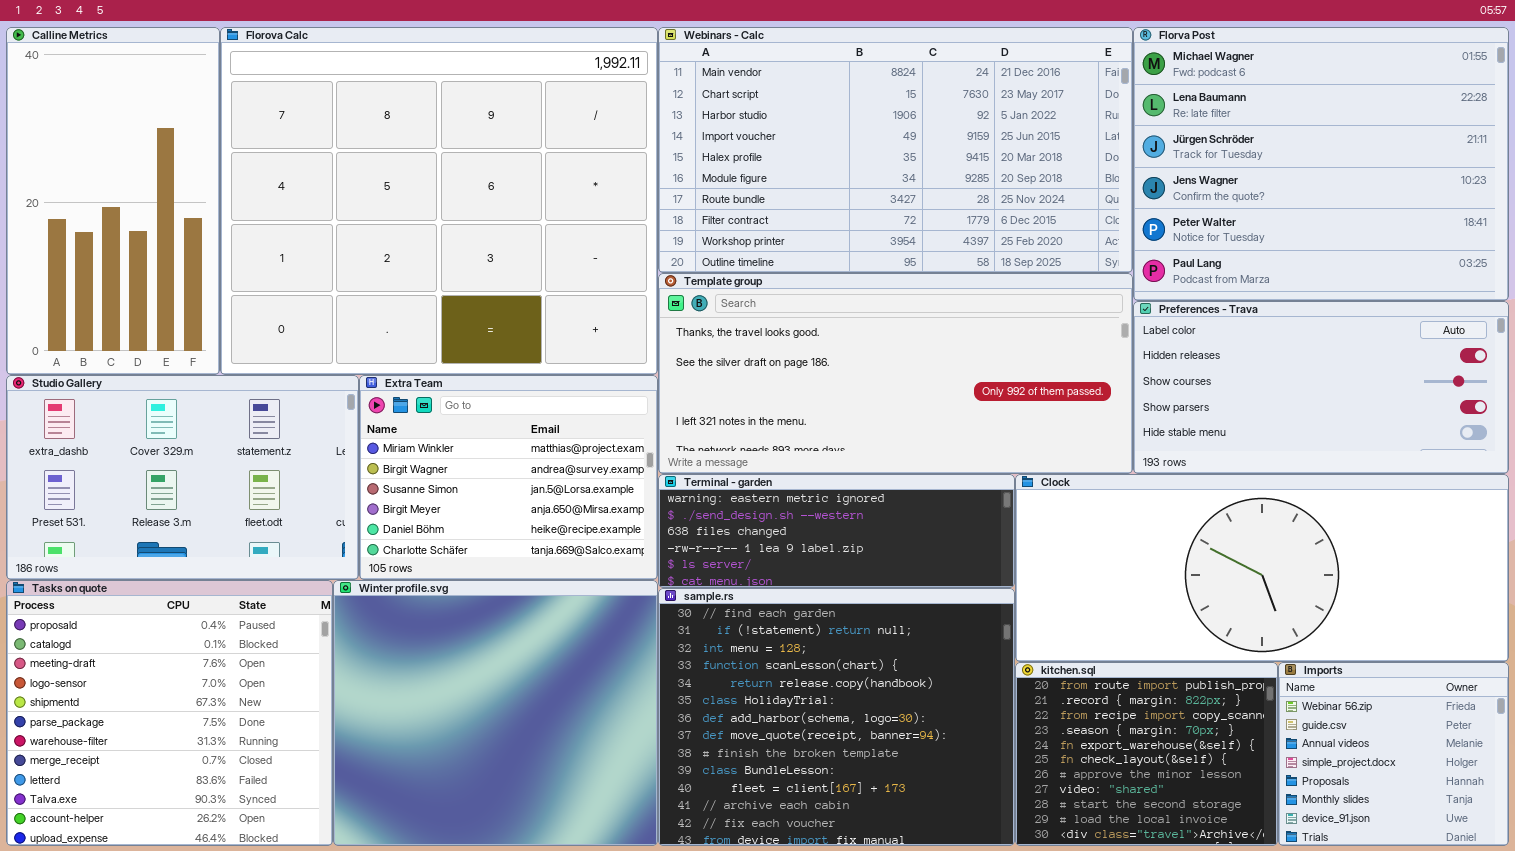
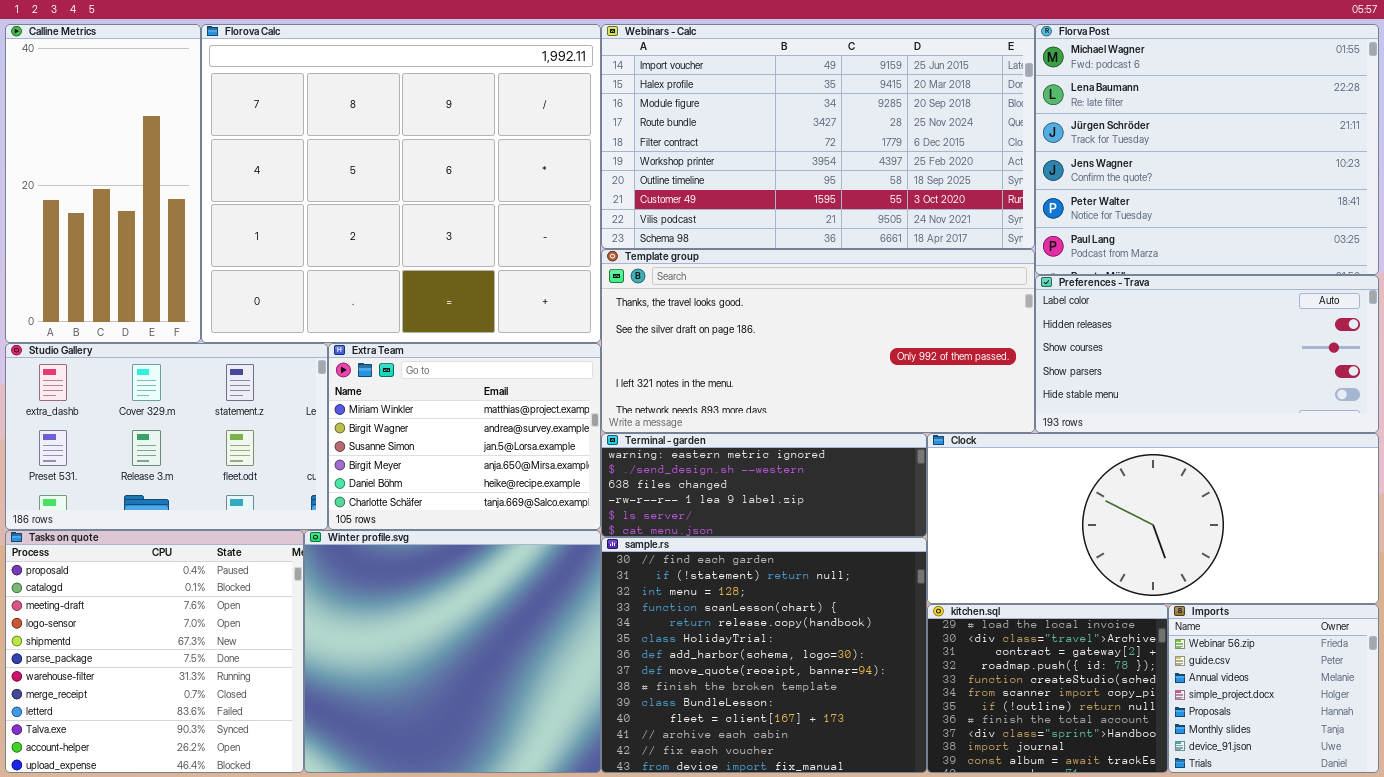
Webinars - Calc: [658,27,1133,273] -> [601,24,1035,249], scrolled down 3 rows
kitchen.sql: [1015,662,1278,846] -> [927,604,1168,773], scrolled down 9 rows

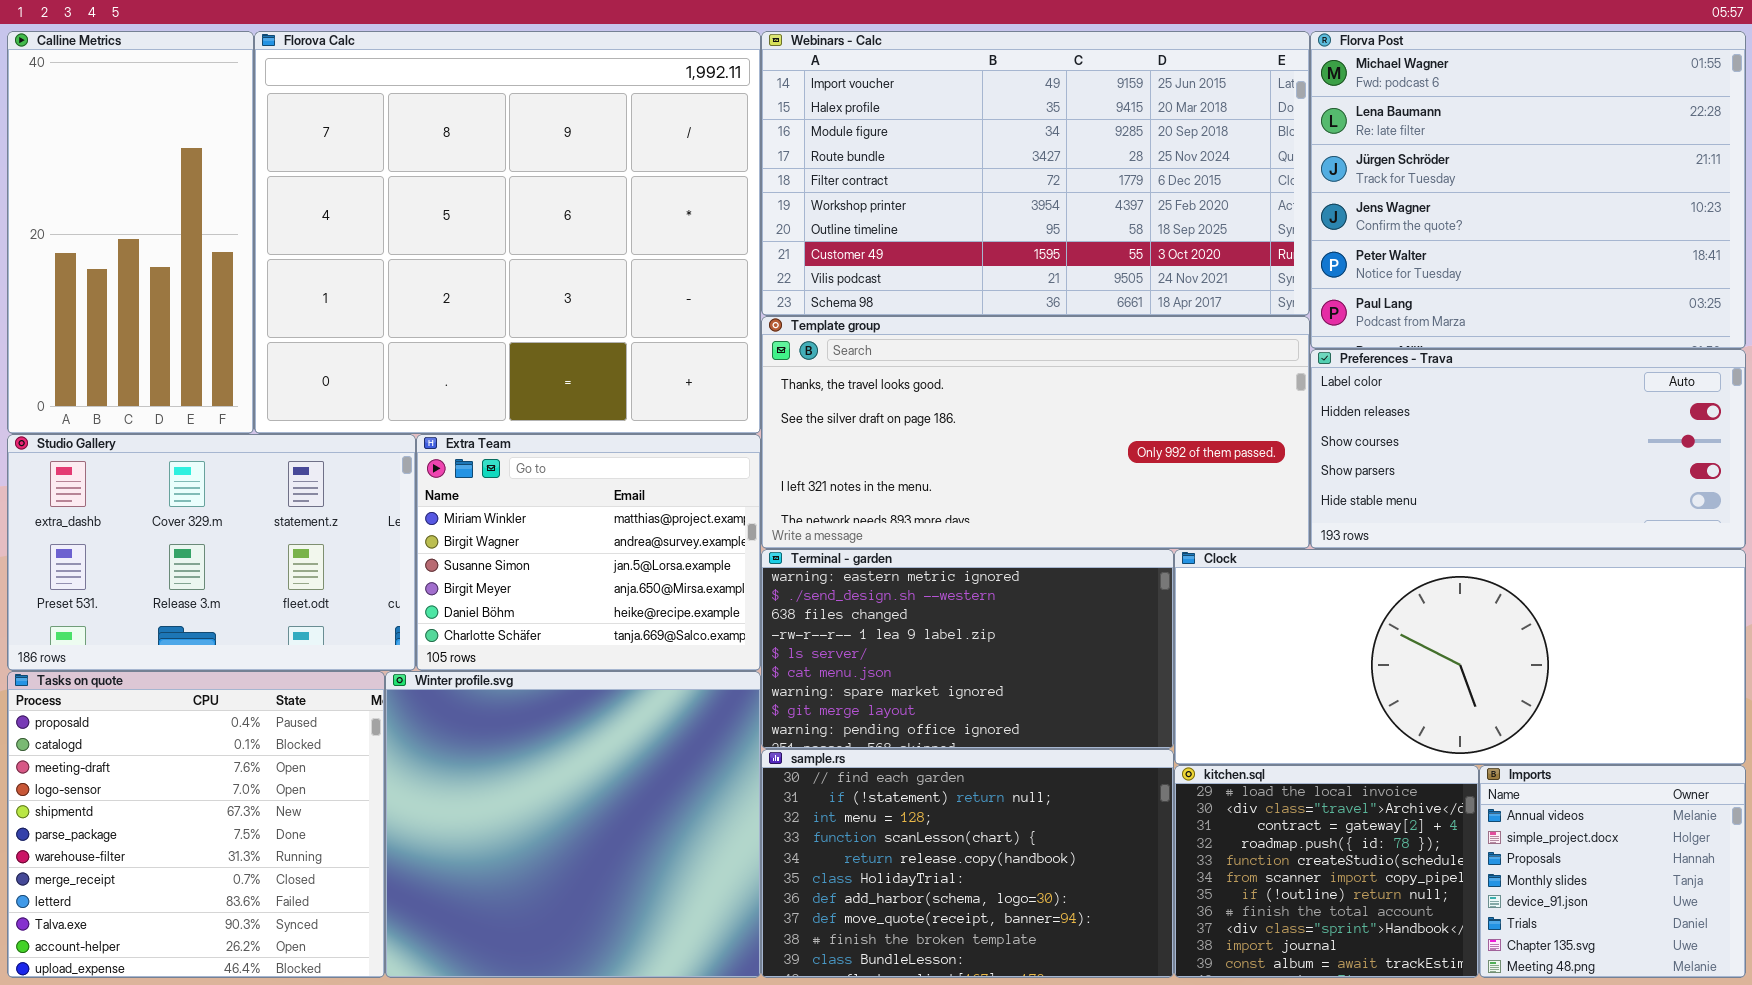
Terminal - garden: [601,433,927,537] -> [761,549,1174,749], resized
sample.rs: [601,537,927,773] -> [761,749,1174,978], resized
Imports: [1168,604,1379,773] -> [1479,765,1746,978], scrolled down 2 rows

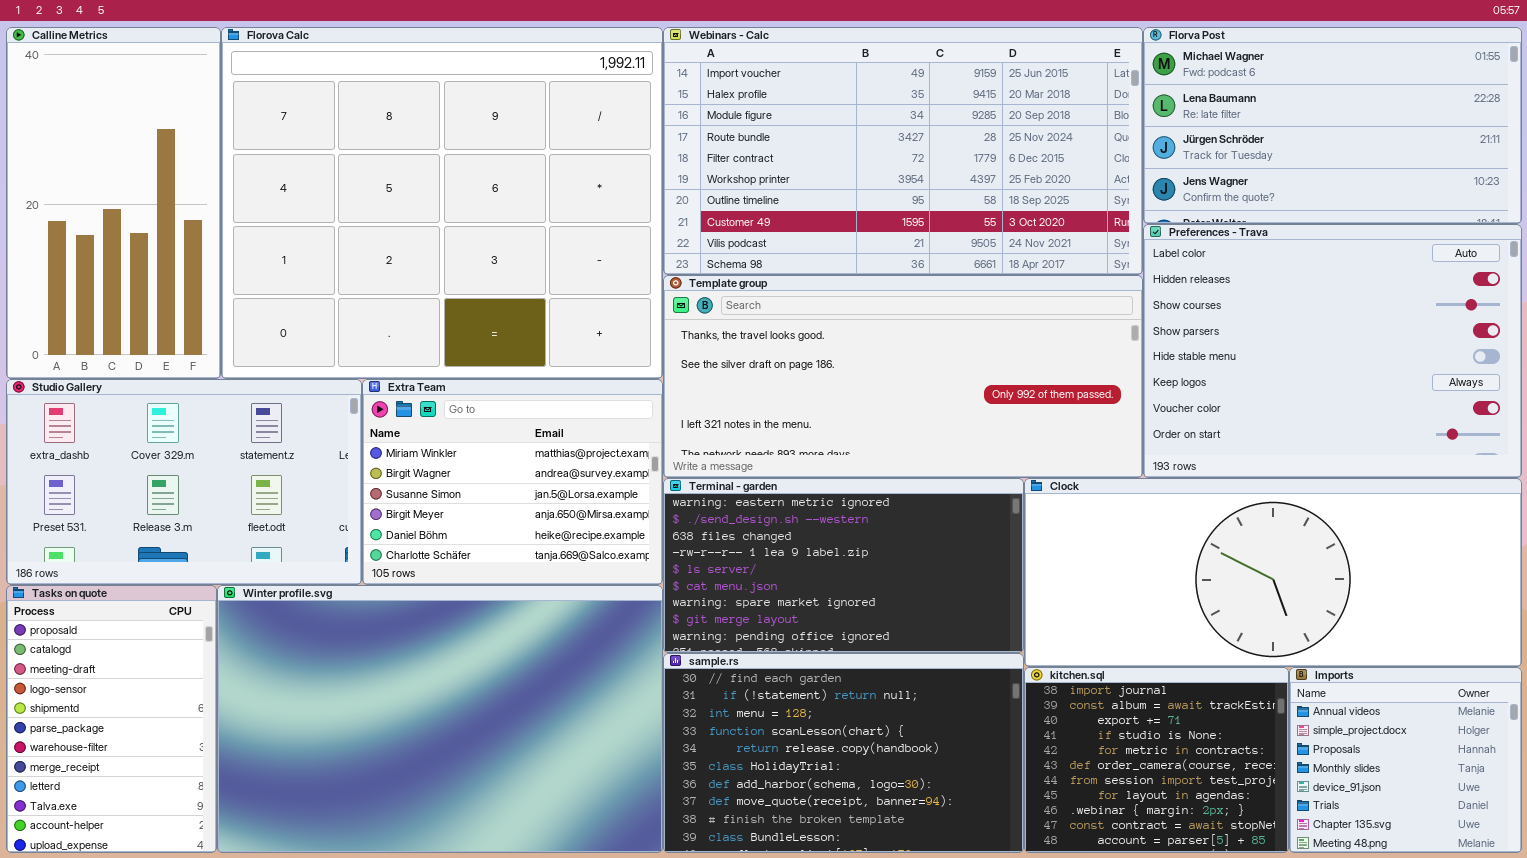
Florva Post: [1310,31,1746,349] -> [1143,27,1522,224], resized
Preferences - Trava: [1310,349,1746,549] -> [1143,224,1522,478], resized
Tasks on quote: [7,671,385,978] -> [6,585,217,853], resized
Winter profile.svg: [385,671,761,978] -> [217,585,663,853], resized
kitchen.sql: [1174,765,1479,978] -> [1024,667,1289,853], scrolled down 9 rows

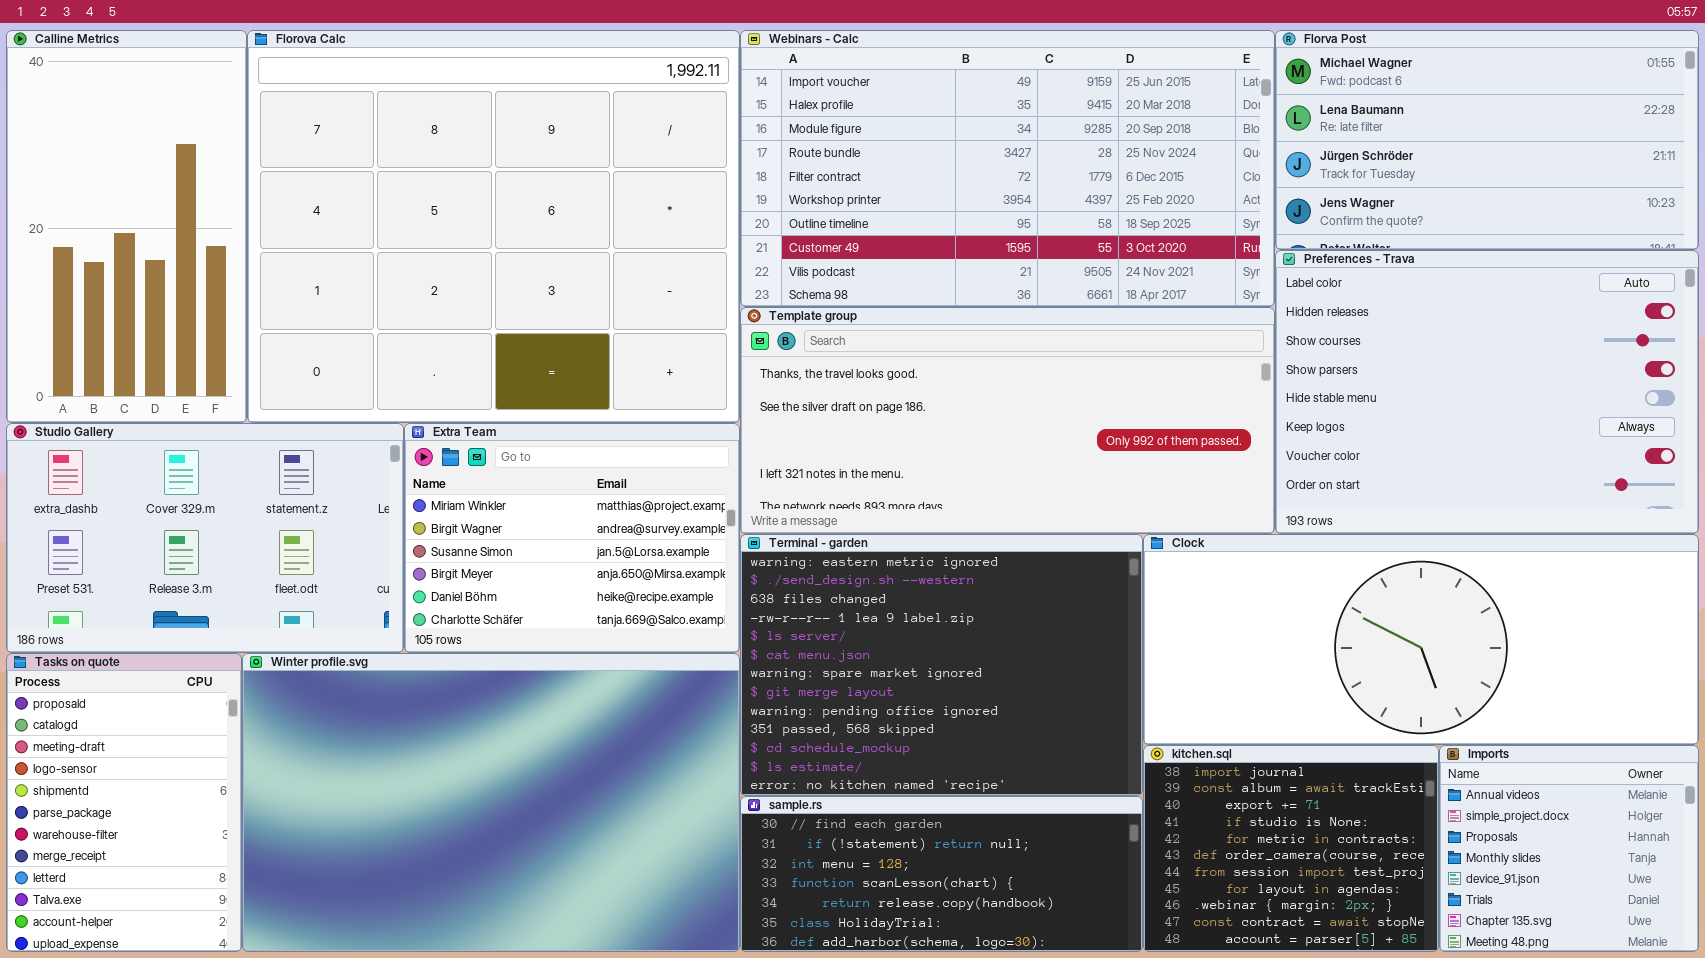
Terminal - garden: [663,478,1024,653] -> [740,534,1143,796], resized
sample.rs: [663,653,1024,853] -> [740,796,1143,952], resized

